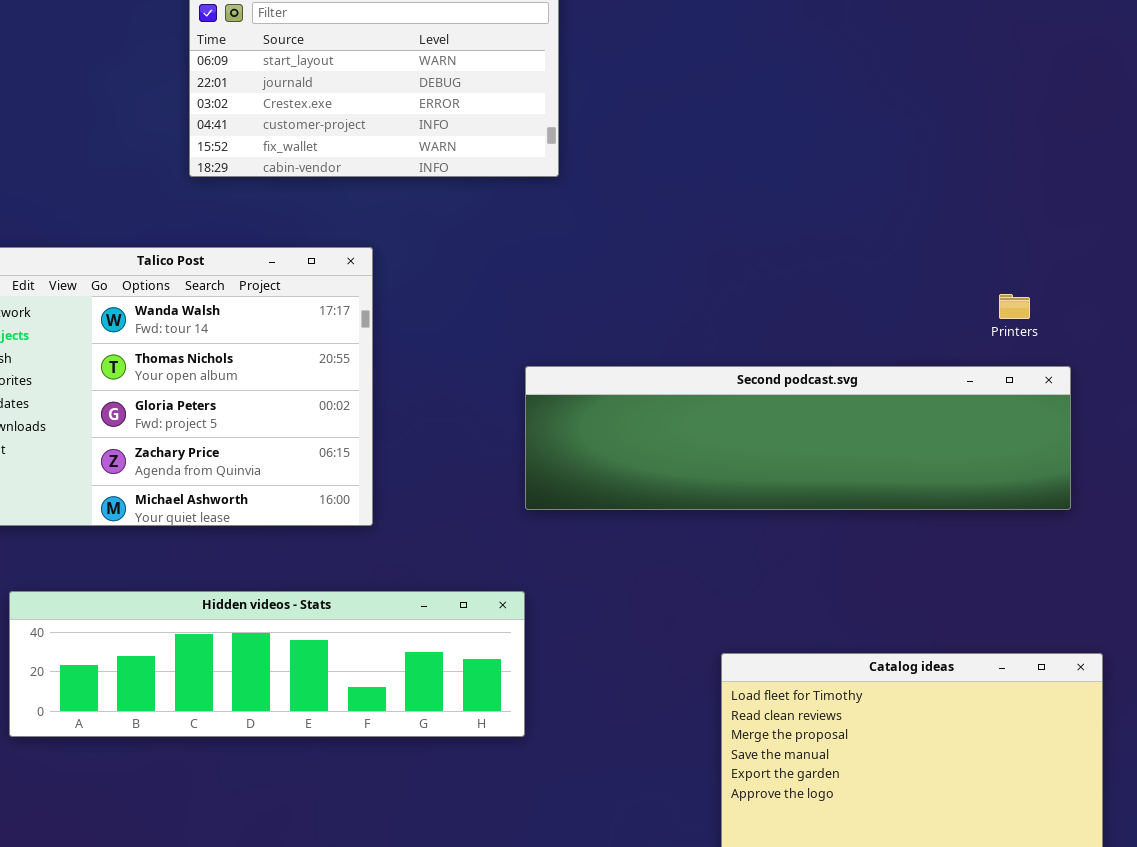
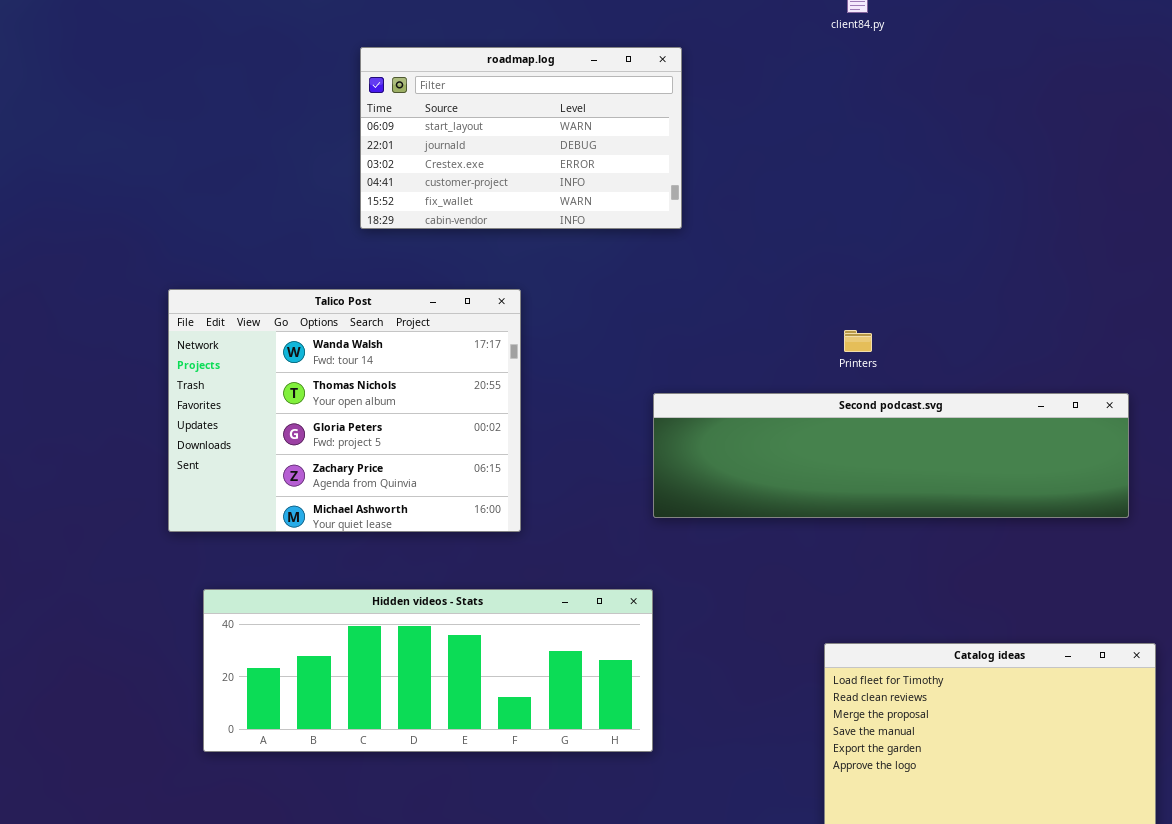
Printers: [999,294,1030,319] -> [844,330,872,352], moved
Hidden videos - Stats: [9,591,525,737] -> [203,589,653,752], resized

